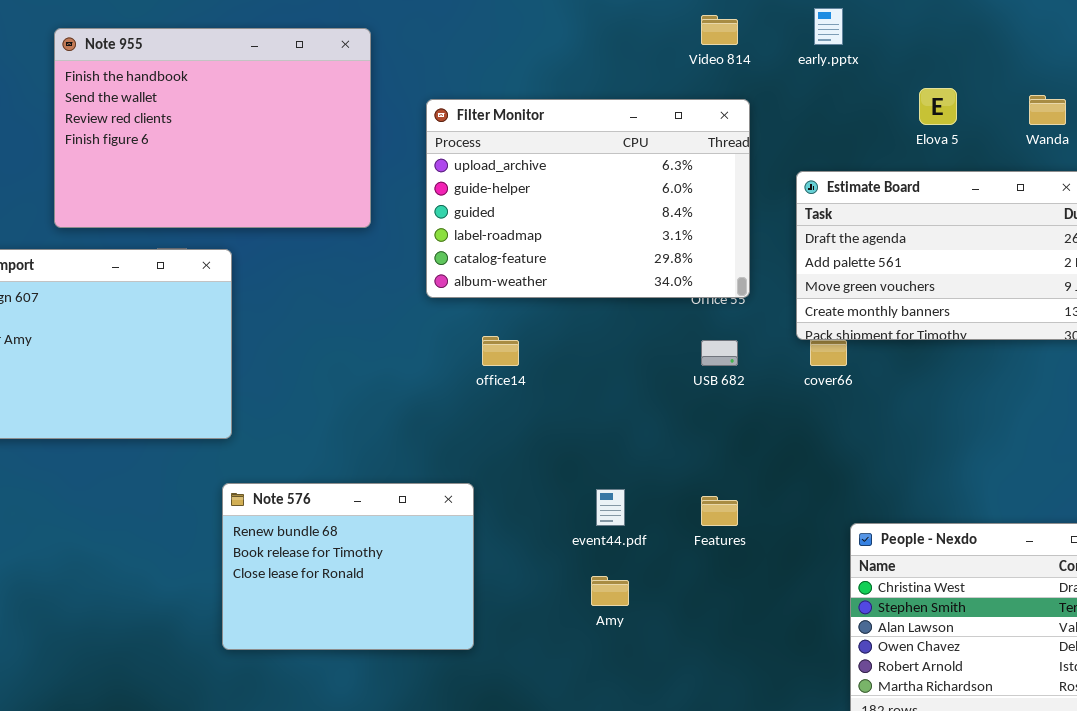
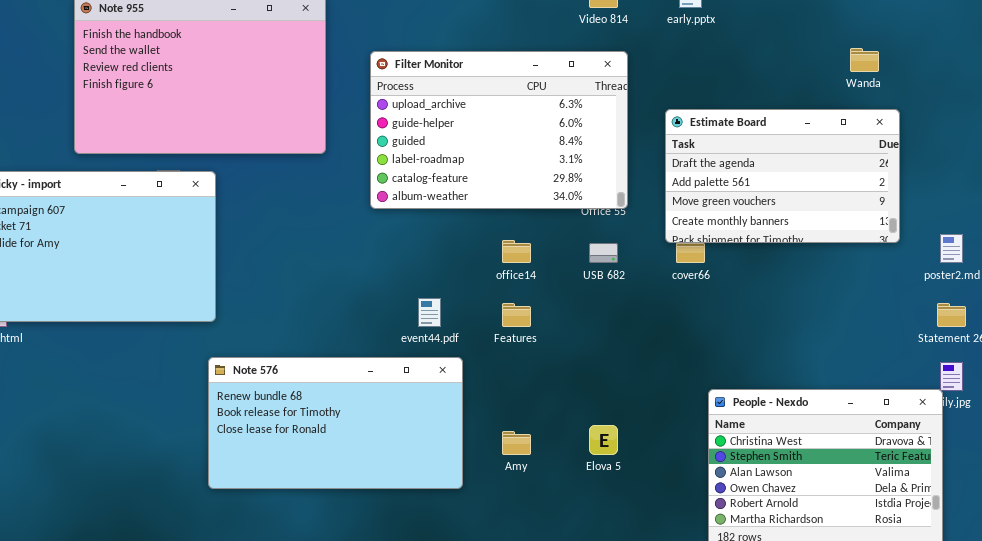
Elova 5: [919,88,957,125] -> [589,425,618,455], moved
office14: [482,336,519,366] -> [502,240,531,263], moved
Note 576: [222,483,474,650] -> [208,357,463,489], resized
event44.pdf: [596,489,625,526] -> [418,298,441,327], moved
Features: [701,496,738,526] -> [502,303,531,327], moved

